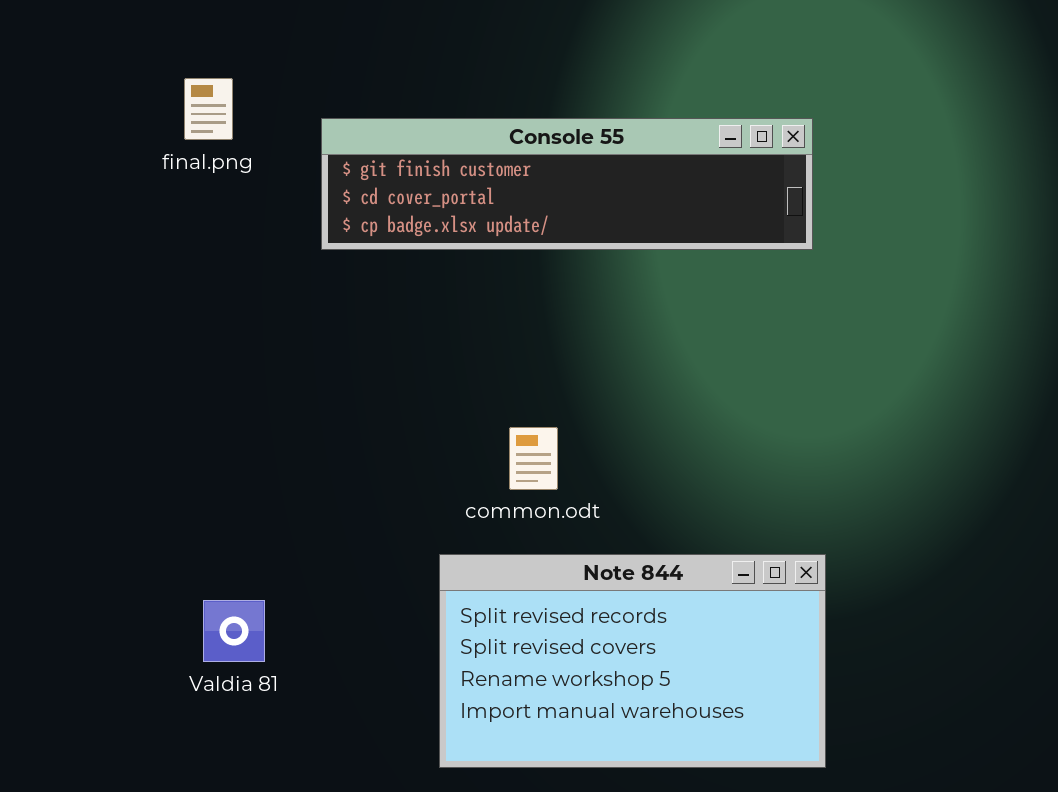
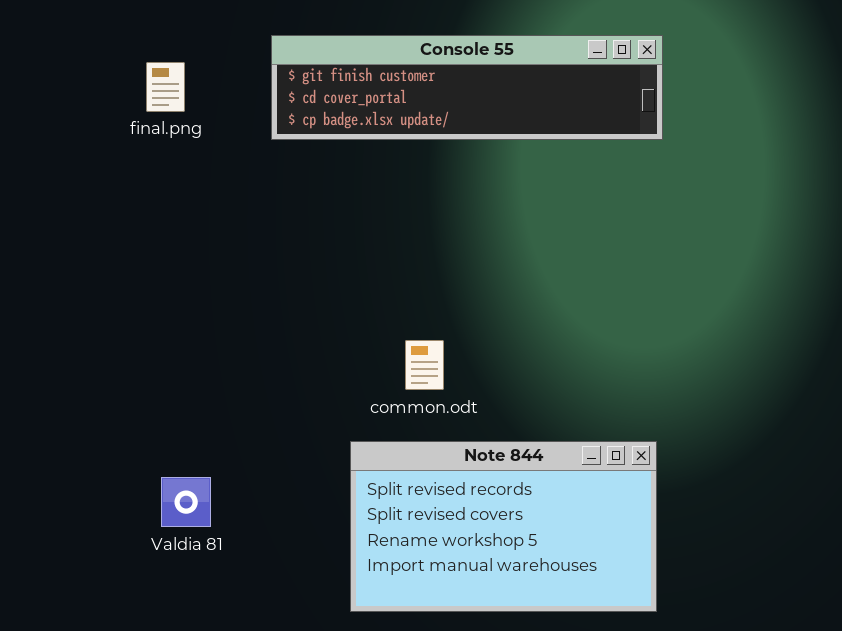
Console 55: [321,118,813,250] -> [271,35,663,140], moved

